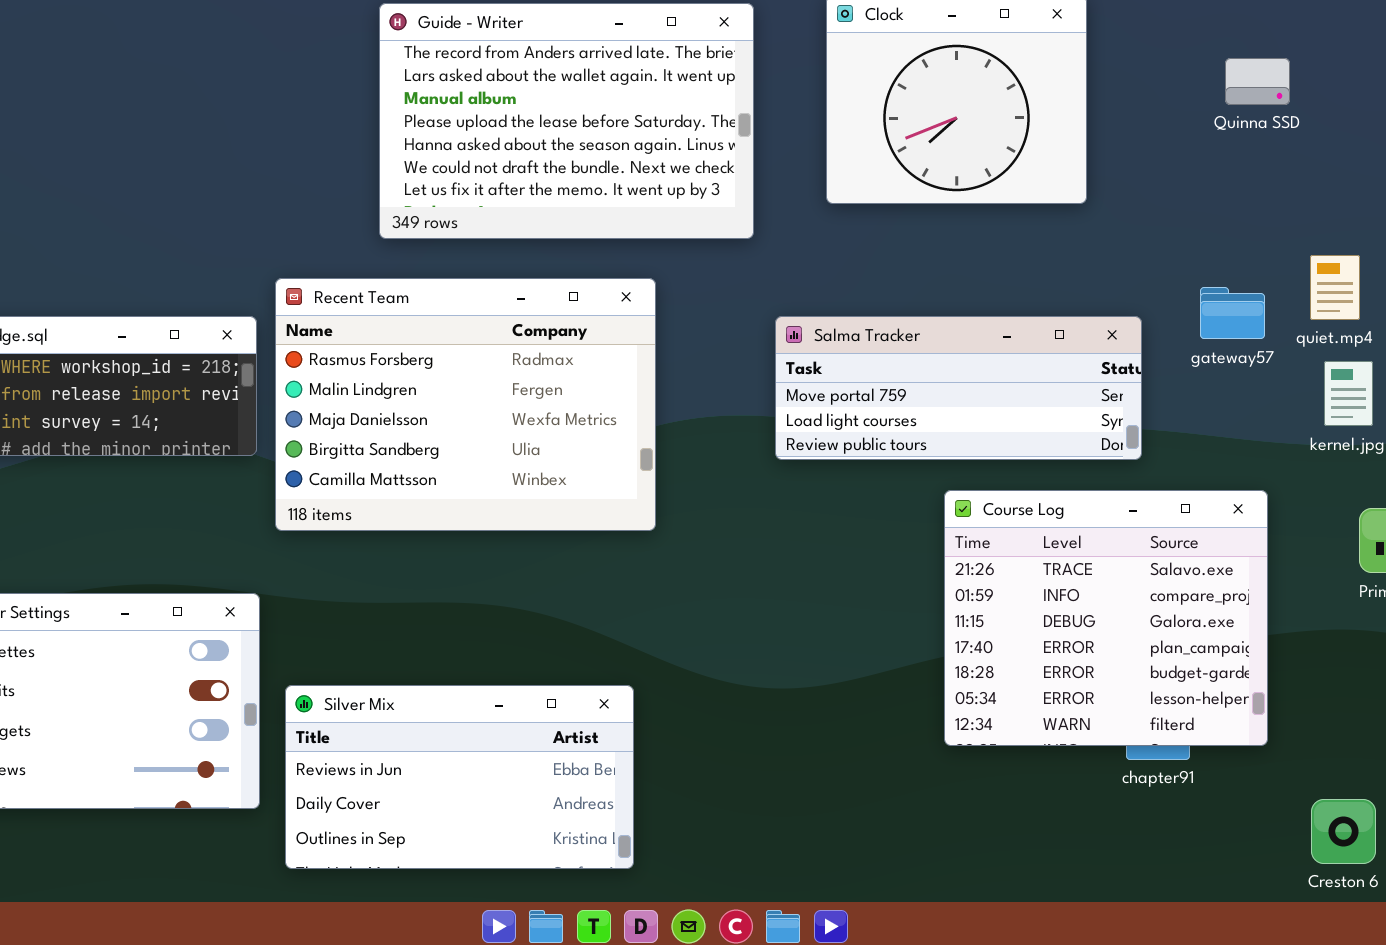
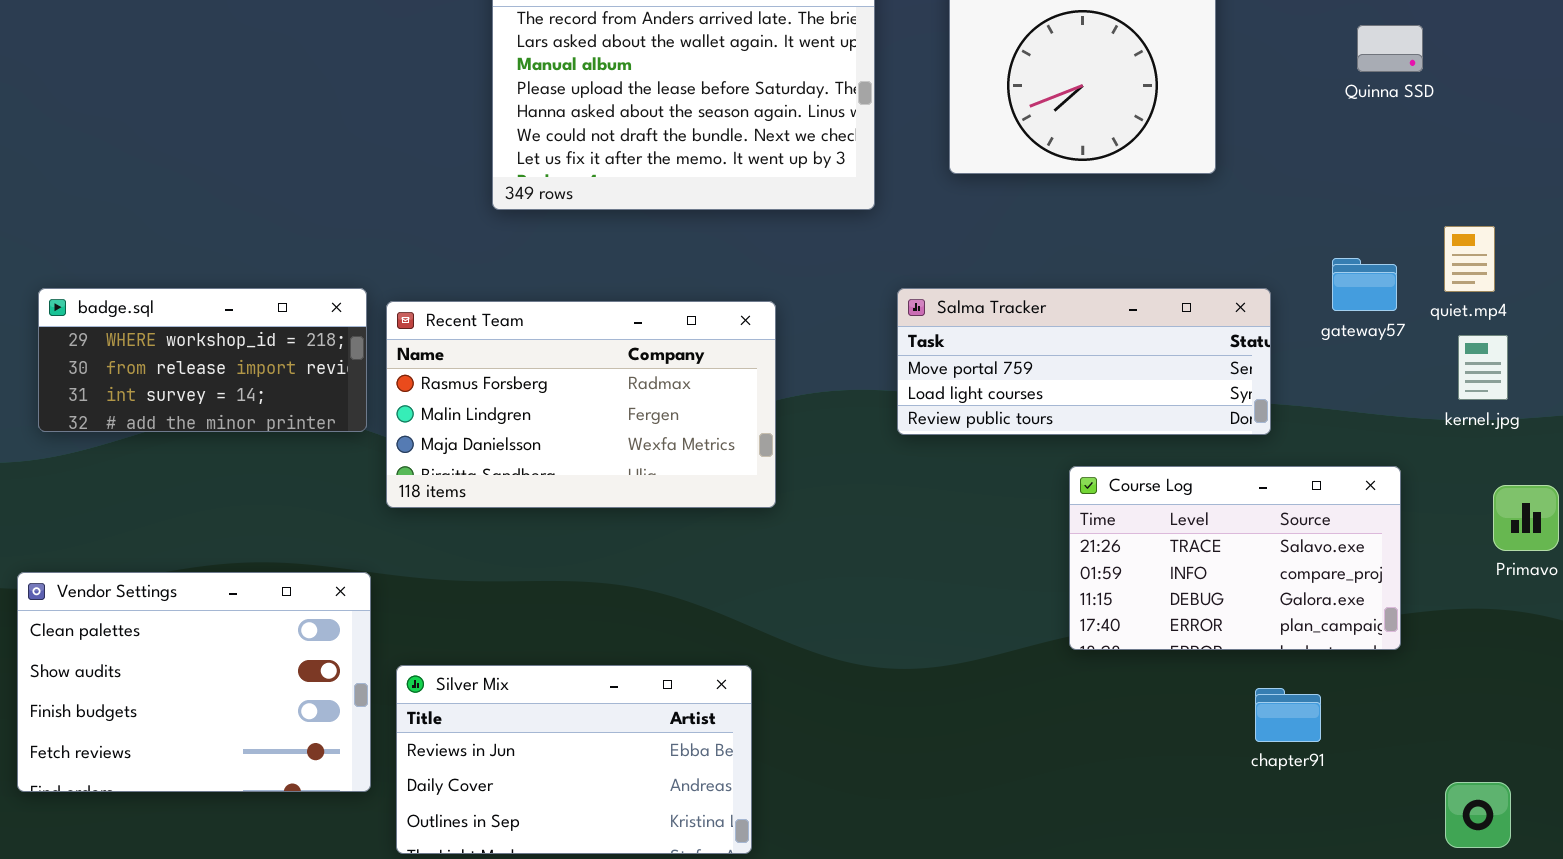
Recent Team: [275,278,656,531] -> [386,301,776,508], resized
Course Log: [944,490,1268,746] -> [1069,466,1401,650], resized

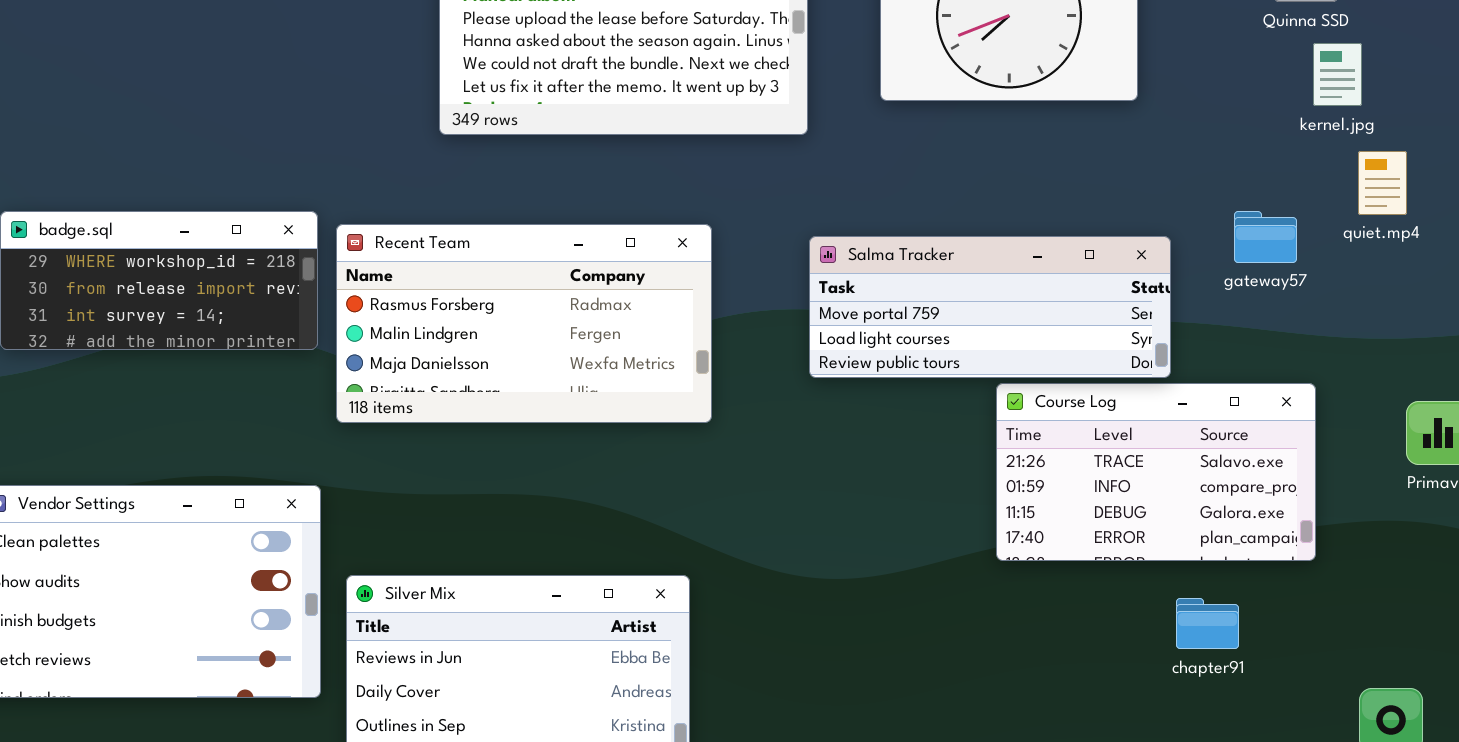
gateway57: [1332,258,1397,311] -> [1234,211,1297,263], moved
Salma Tracker: [897,288,1271,435] -> [809,236,1171,378], moved
kernel.jpg: [1458,335,1508,400] -> [1313,43,1362,106], moved

